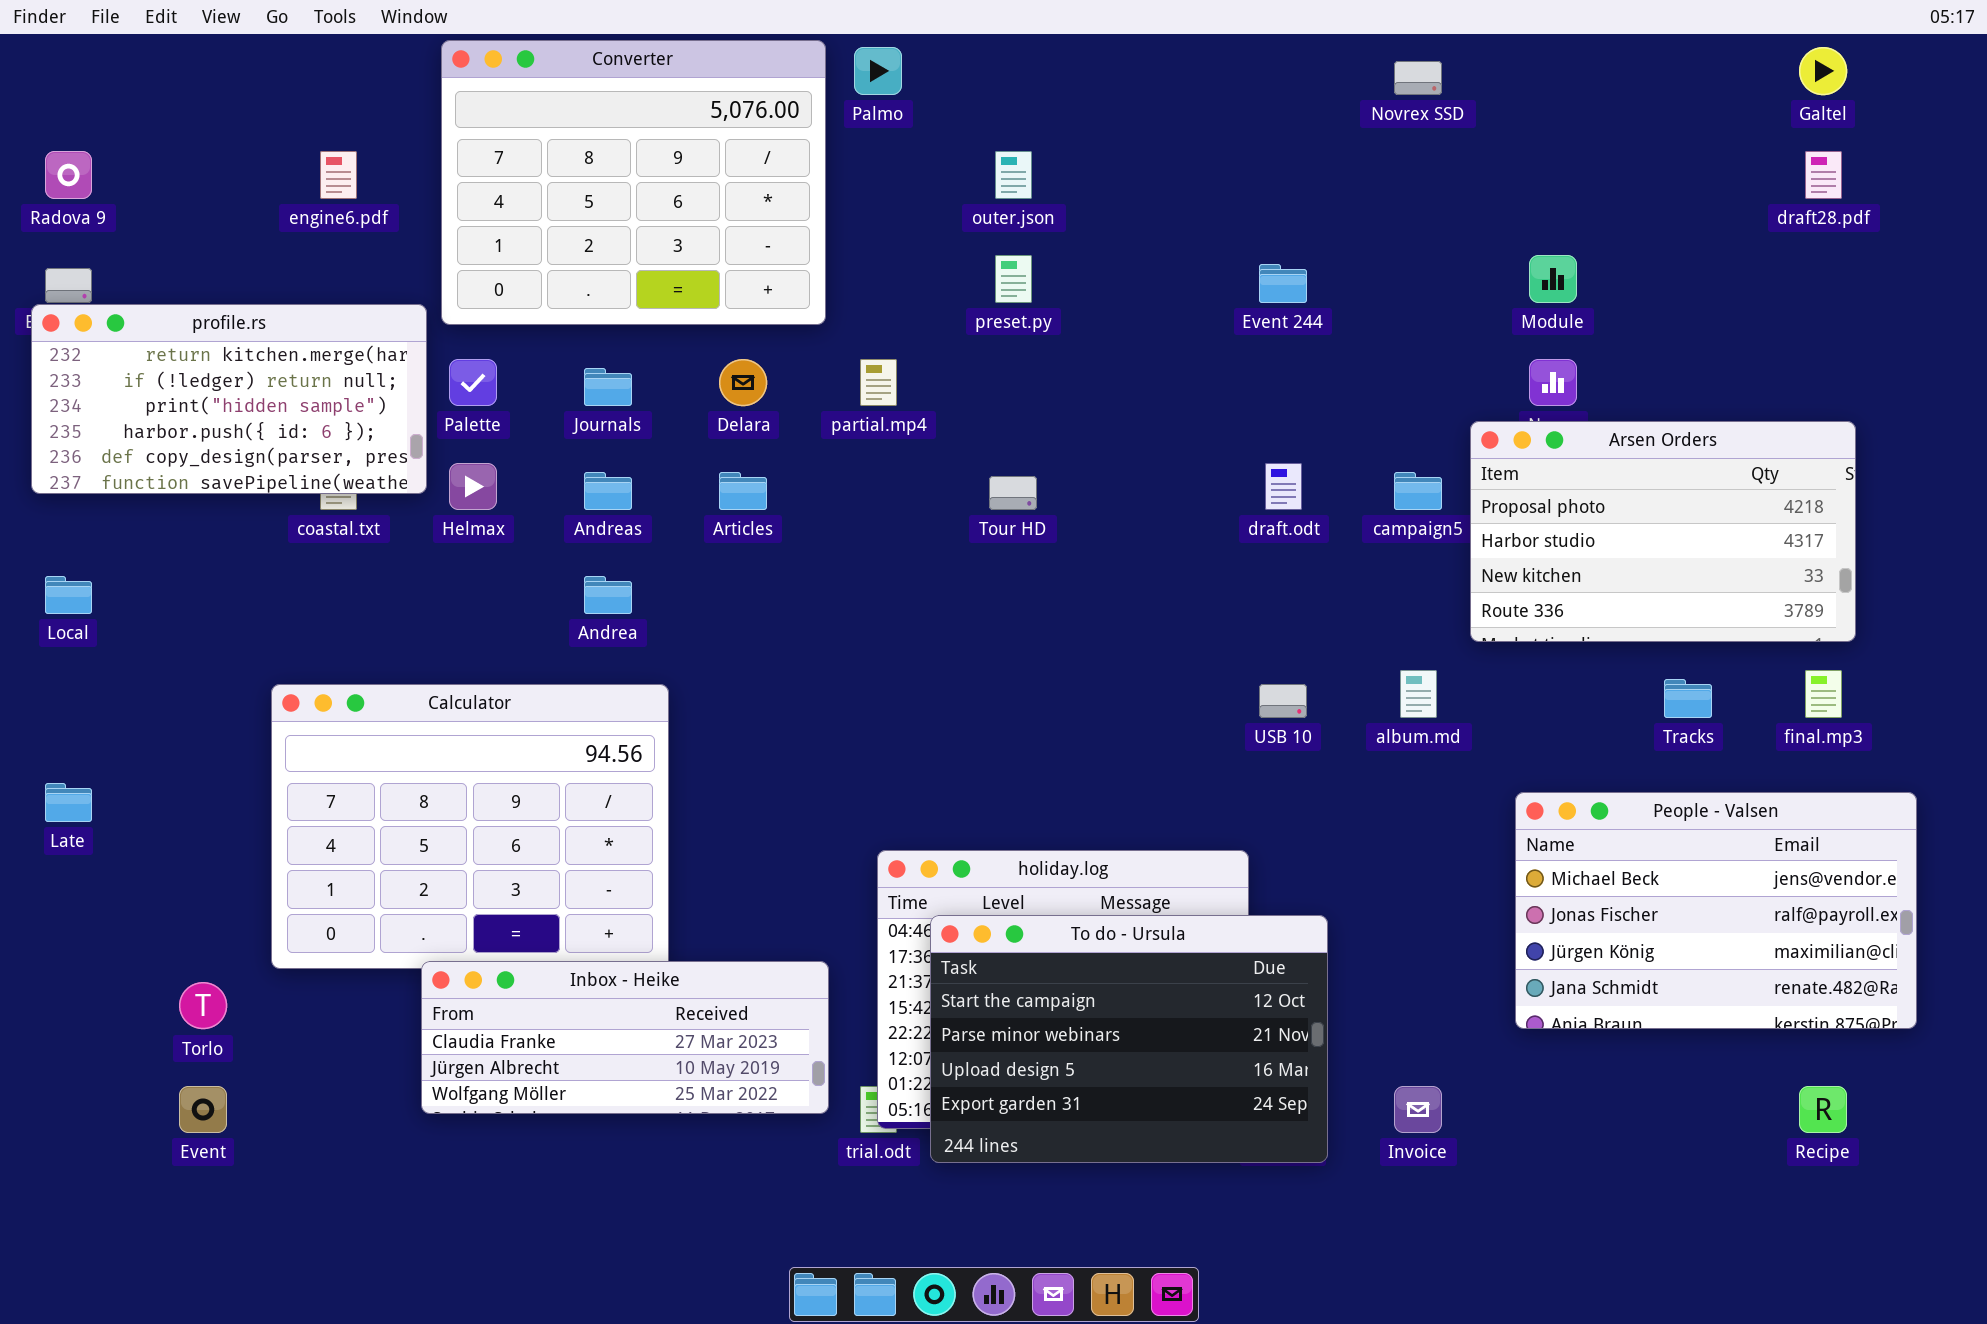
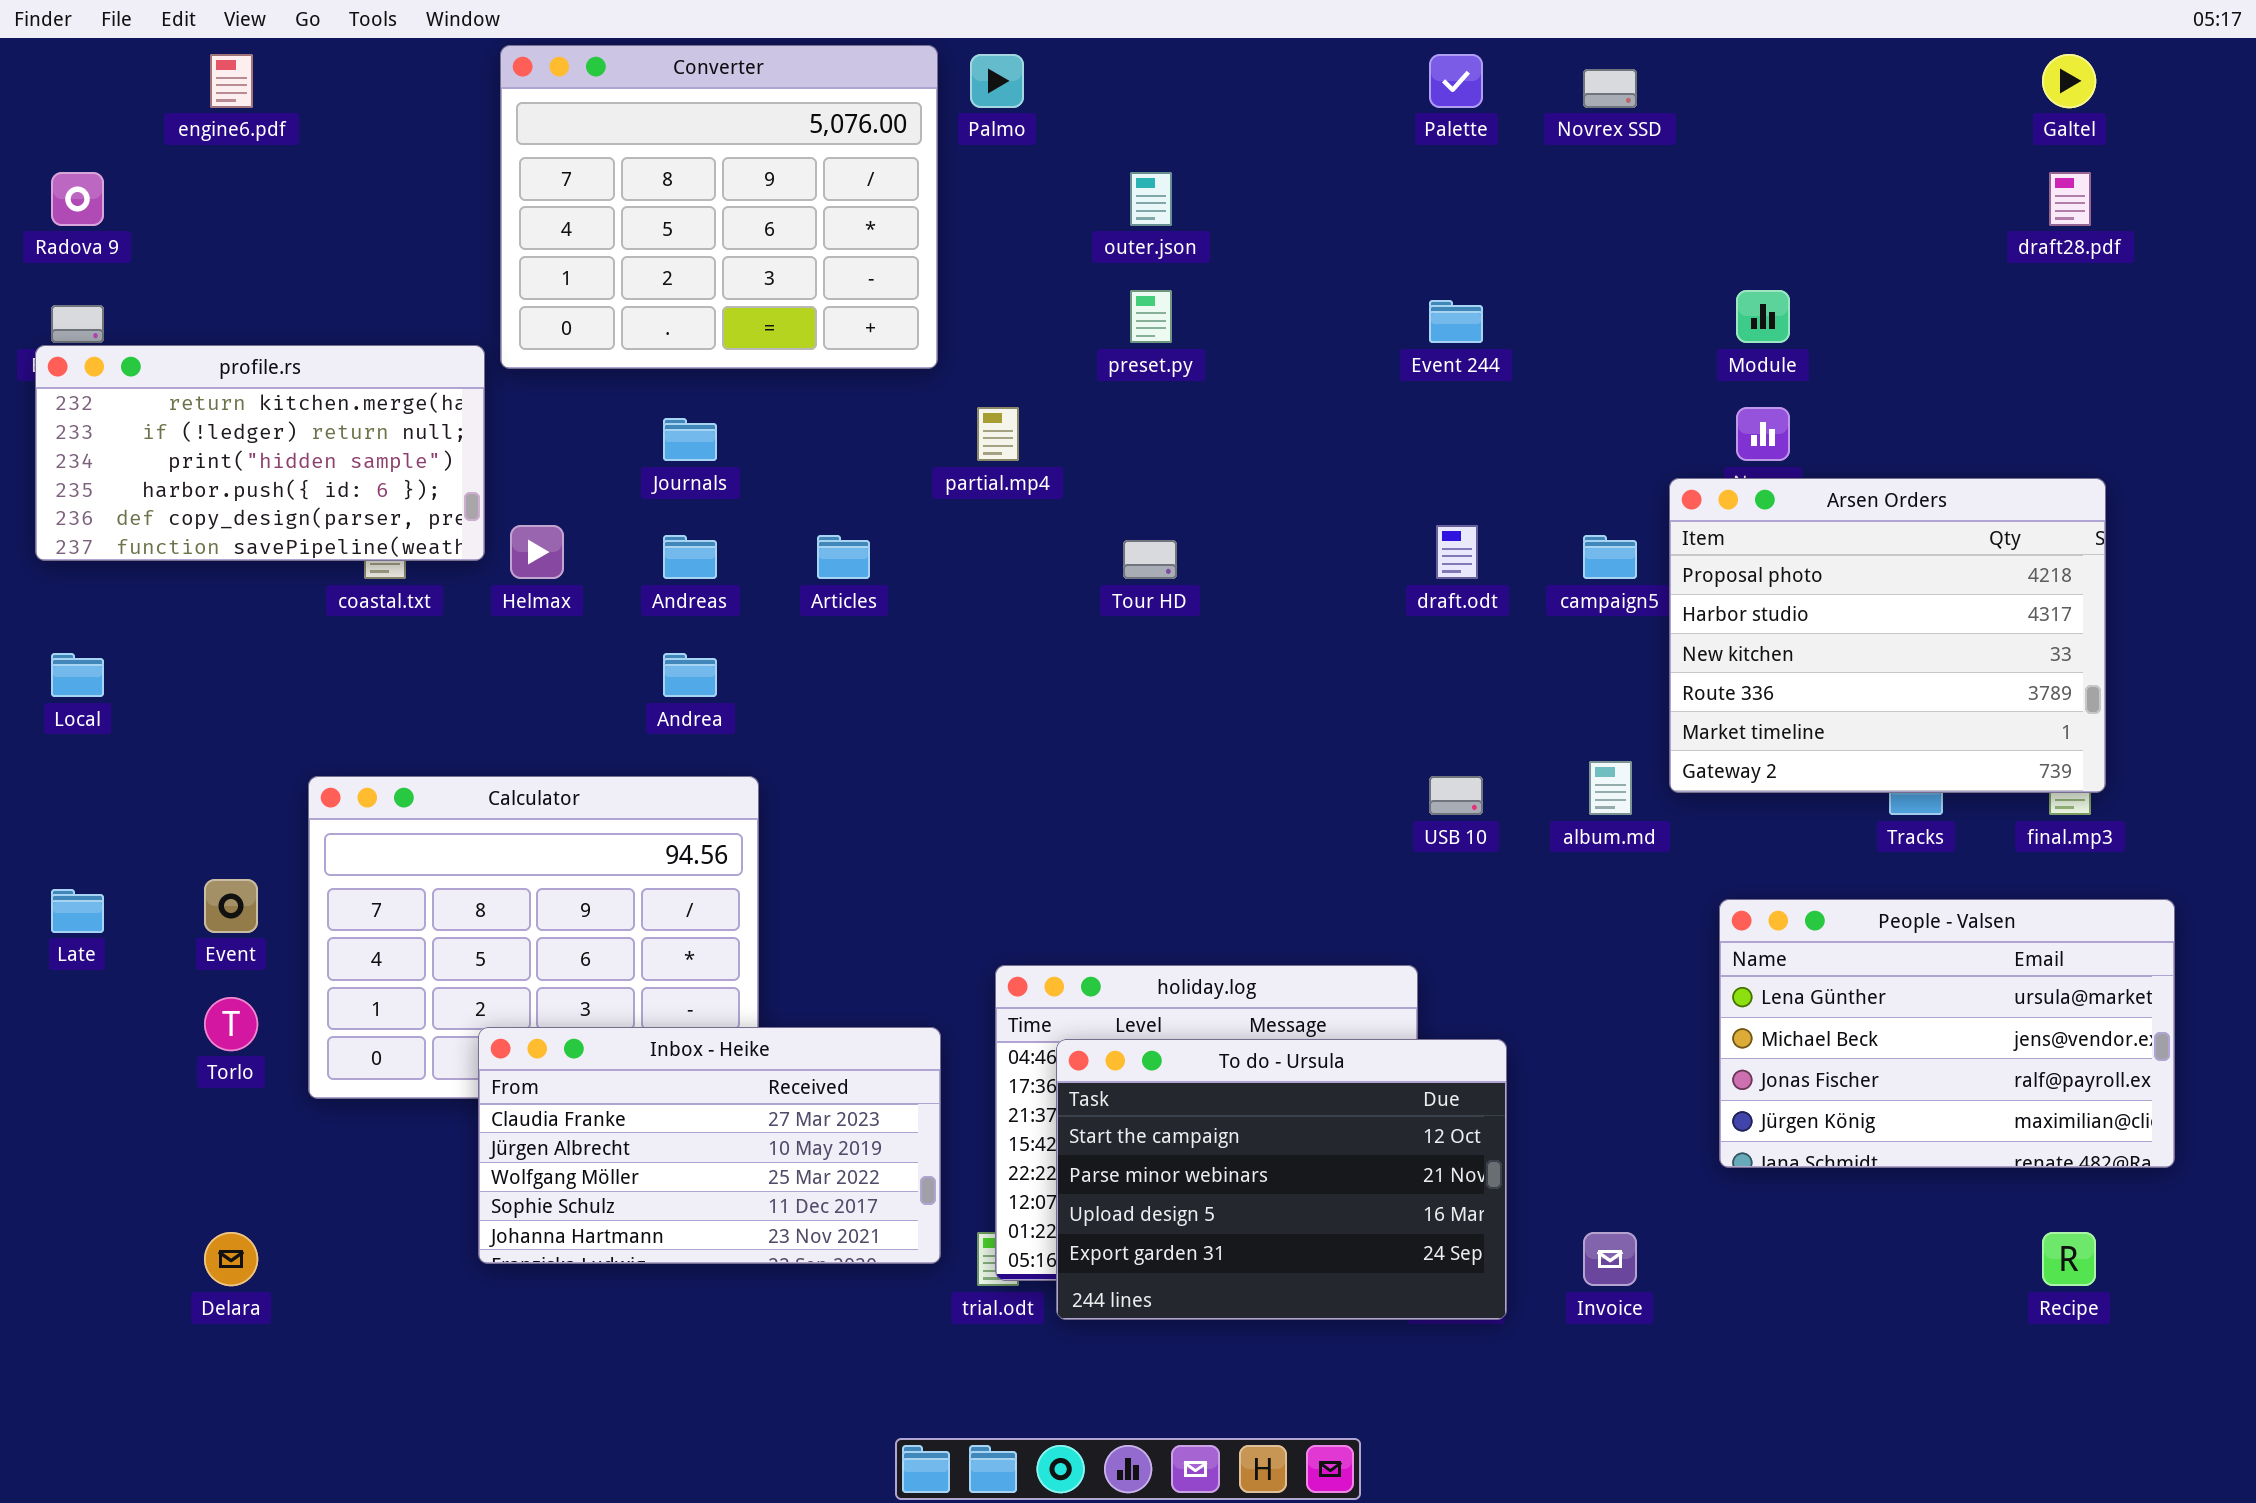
engine6.pdf: [320,151,357,199] -> [210,54,253,108], moved
Palette: [449,359,497,406] -> [1429,54,1483,108], moved
Delara: [719,359,767,406] -> [204,1232,258,1286], moved
Arsen Orders: [1470,421,1856,642] -> [1669,478,2106,793], resized
People - Valsen: [1515,792,1917,1029] -> [1719,899,2175,1168], scrolled up 1 row
Inbox - Heike: [421,961,829,1114] -> [478,1027,941,1264], resized
Torlo: [179,982,227,1029] -> [204,997,258,1051], moved
Event: [179,1086,227,1133] -> [204,879,258,933], moved

